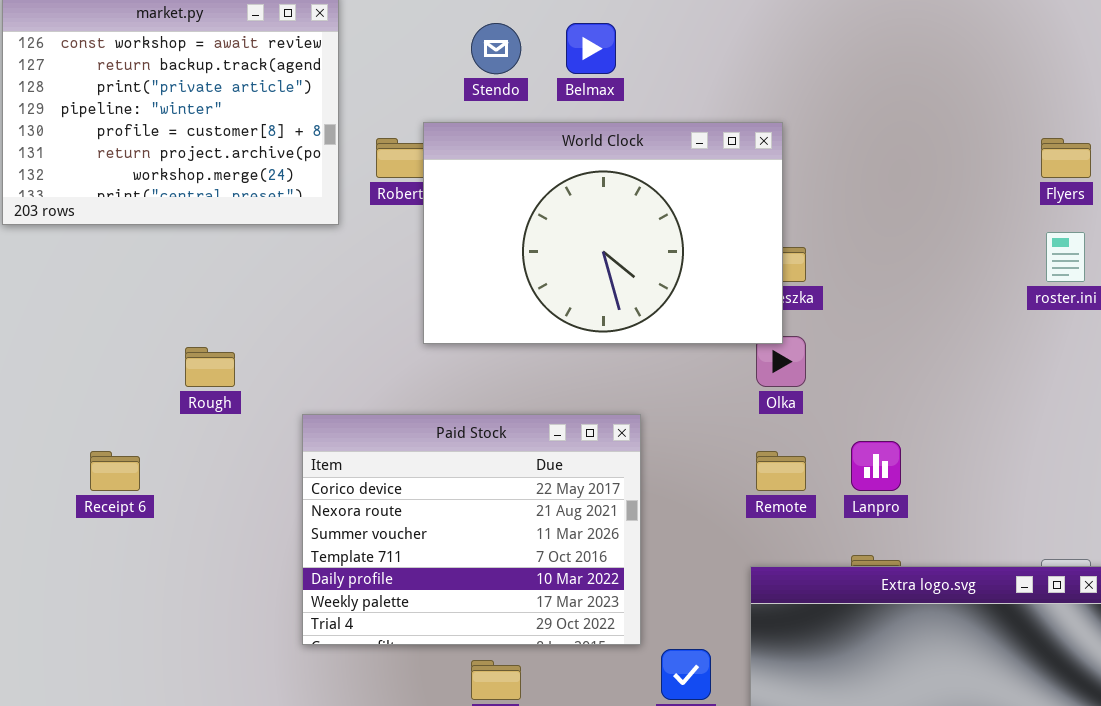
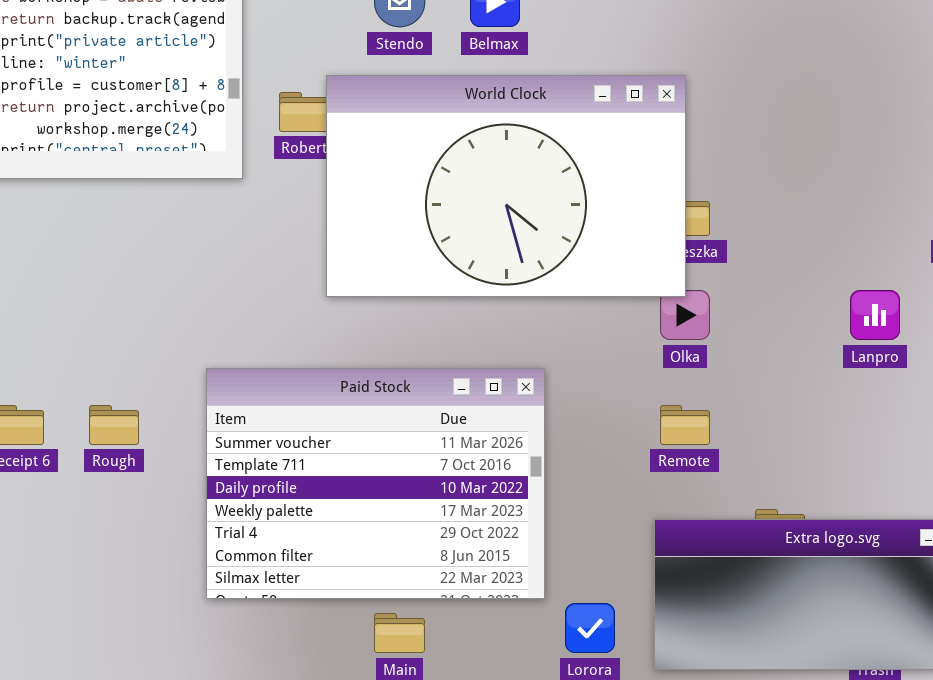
Rough: [185,347,235,387] -> [89,405,139,445], moved
Paid Stock: [302,414,641,645] -> [206,368,545,599], scrolled down 2 rows
Lanpro: [851,441,901,491] -> [850,290,900,340], moved

